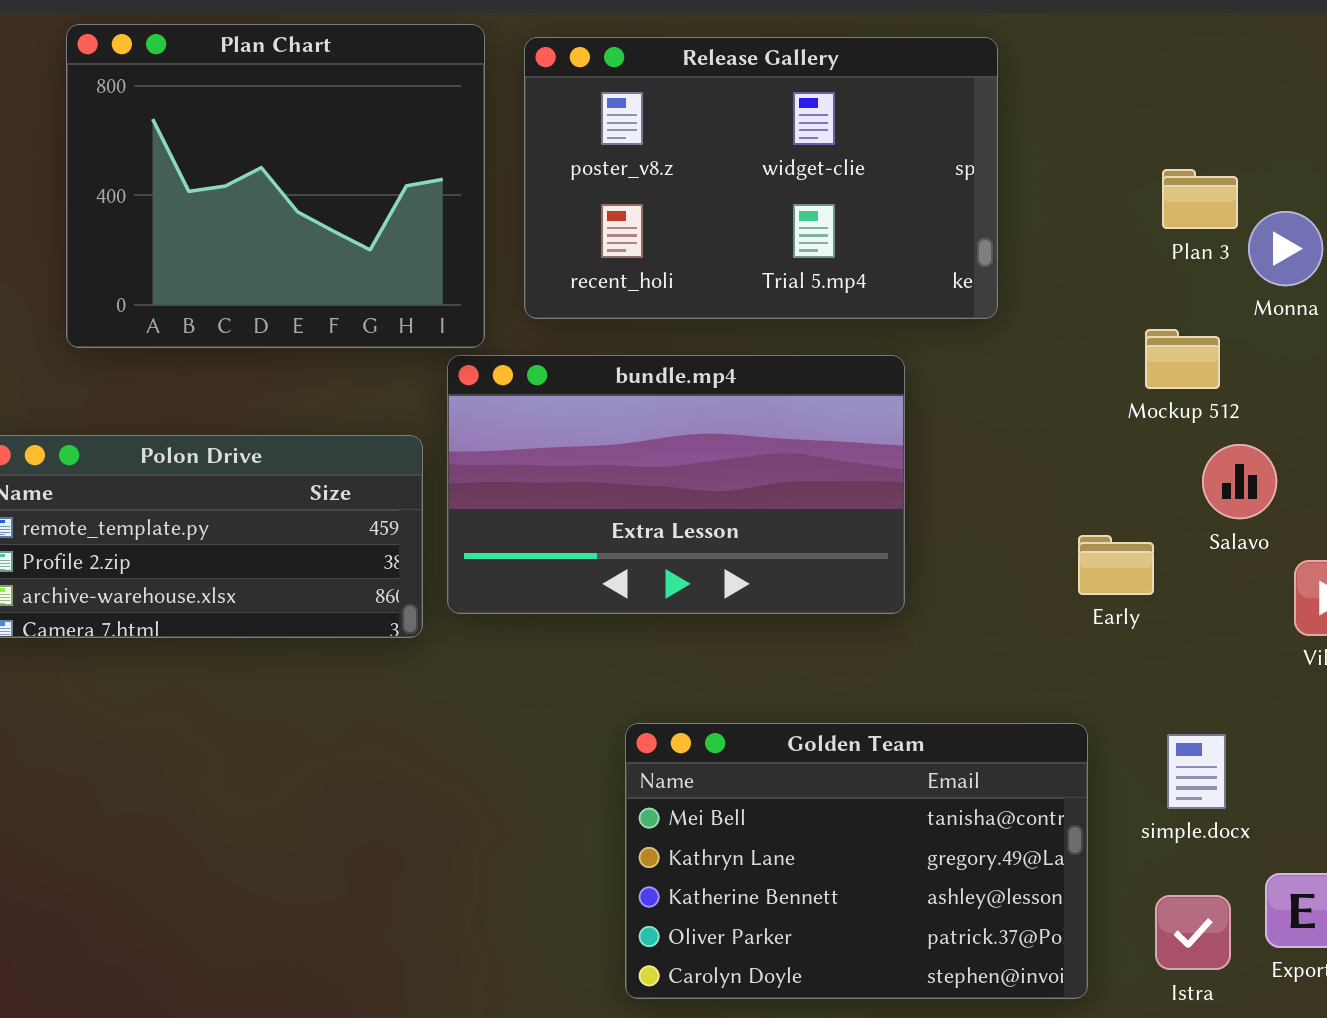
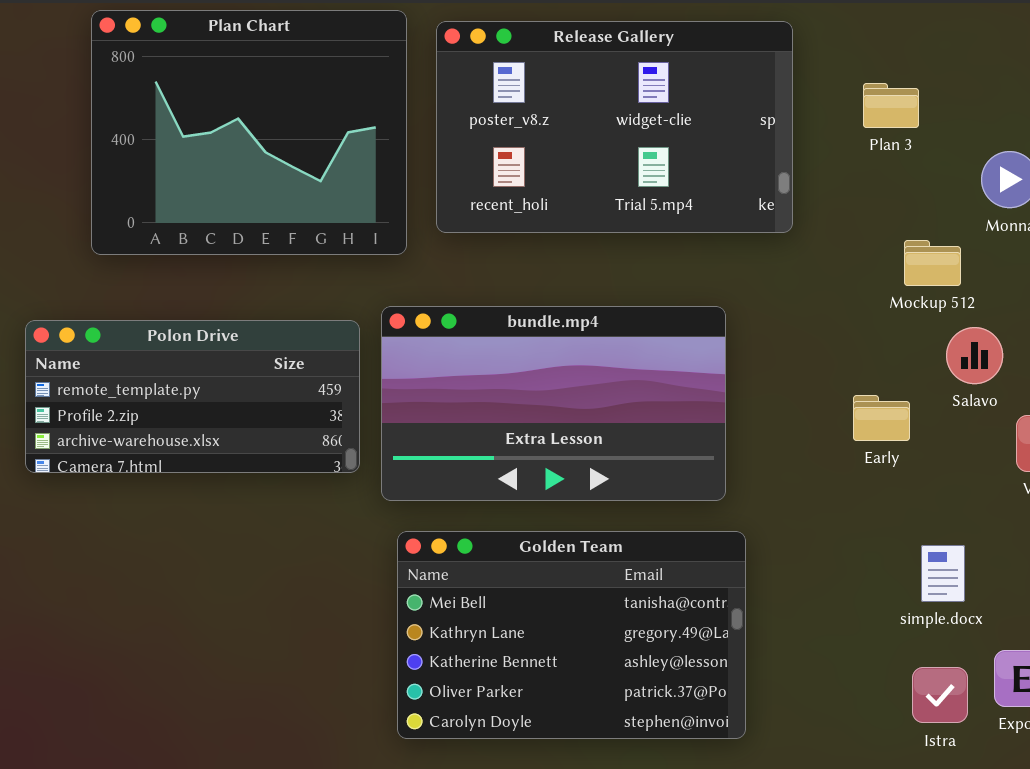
Plan 3: [1162,169,1238,229] -> [863,83,919,128], moved
bundle.mp4: [447,355,905,614] -> [381,306,726,501], moved
Golden Team: [625,723,1088,999] -> [397,531,746,739], moved

